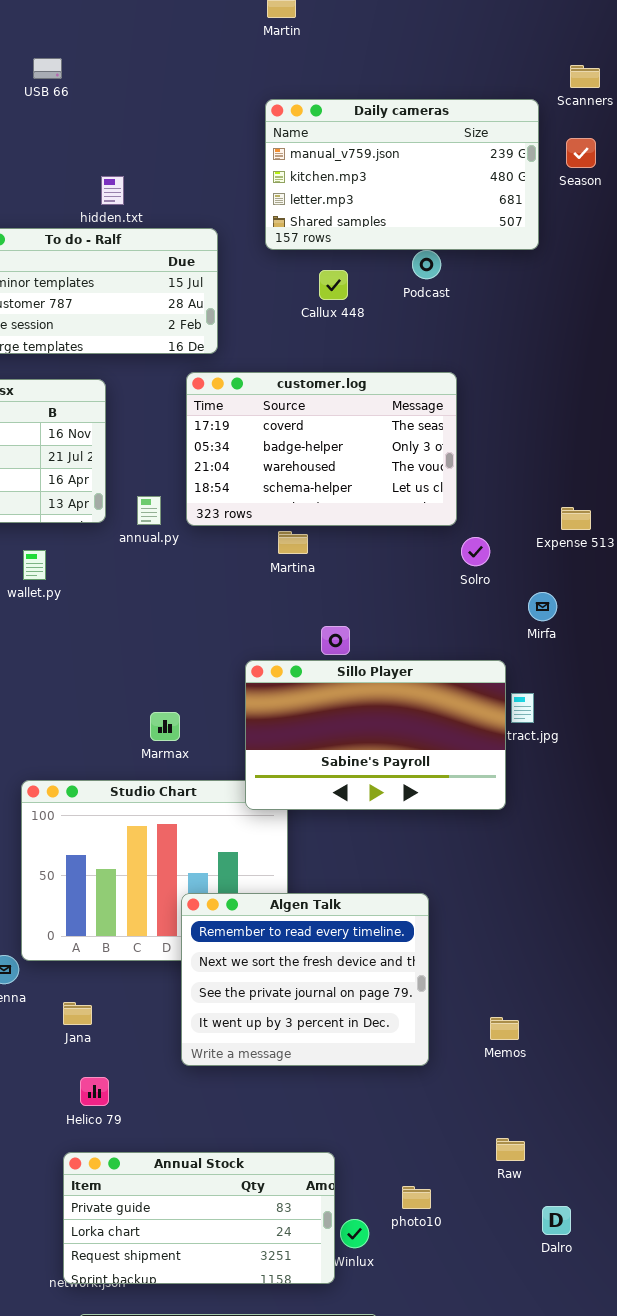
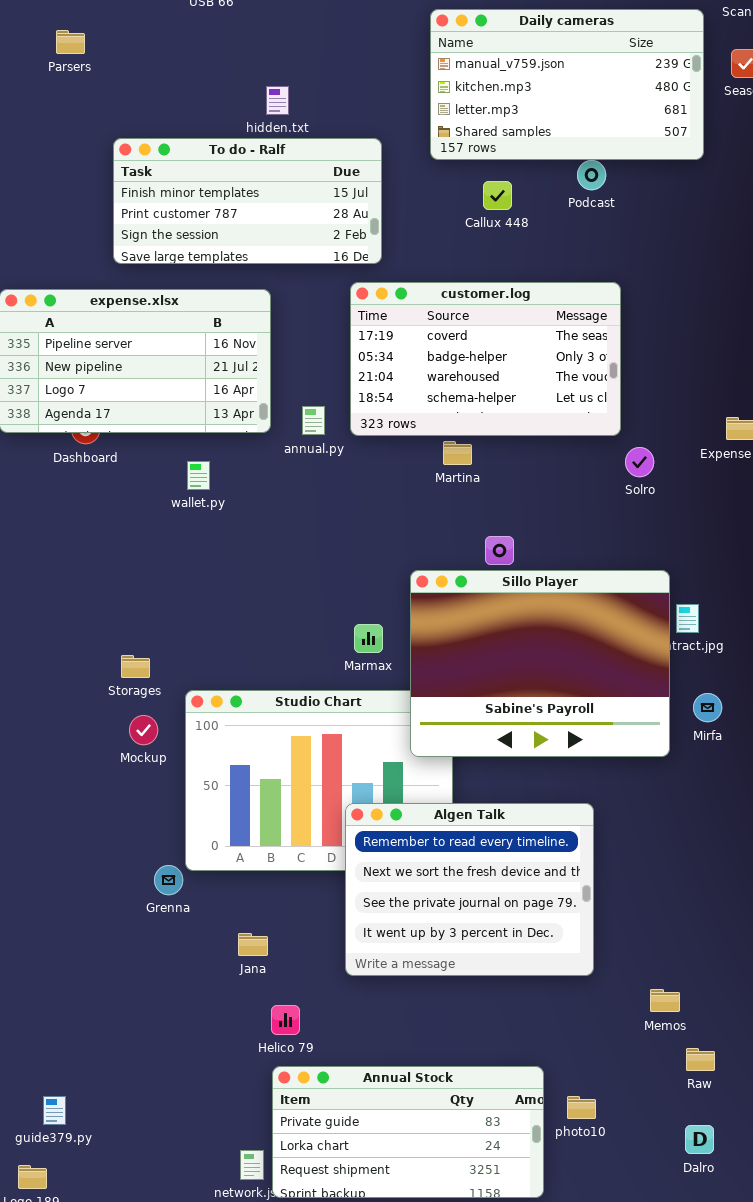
Mirfa: [528,592,557,621] -> [693,693,722,722], moved
Sillo Player: [245,660,506,810] -> [410,570,670,757], resized
Marmax: [150,712,180,741] -> [354,624,383,653], moved
Jana: [63,1002,92,1025] -> [238,933,268,956], moved
Memos: [490,1017,519,1040] -> [650,989,680,1012], moved
Helico 79: [80,1077,109,1106] -> [271,1005,300,1035], moved
Raw: [496,1138,525,1161] -> [686,1048,715,1071], moved
Annual Stock: [63,1152,335,1284] -> [272,1066,544,1198], moved
Dalro: [542,1206,571,1235] -> [685,1125,714,1154], moved

